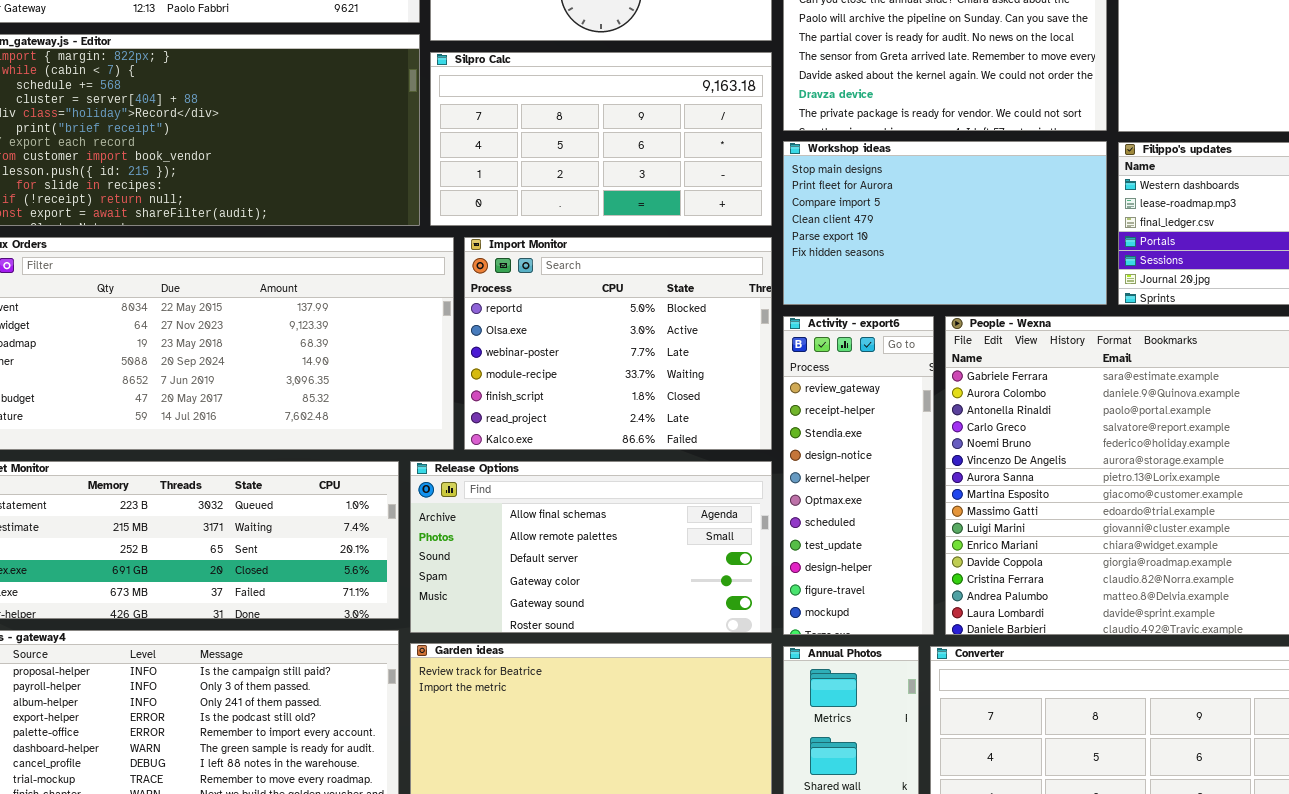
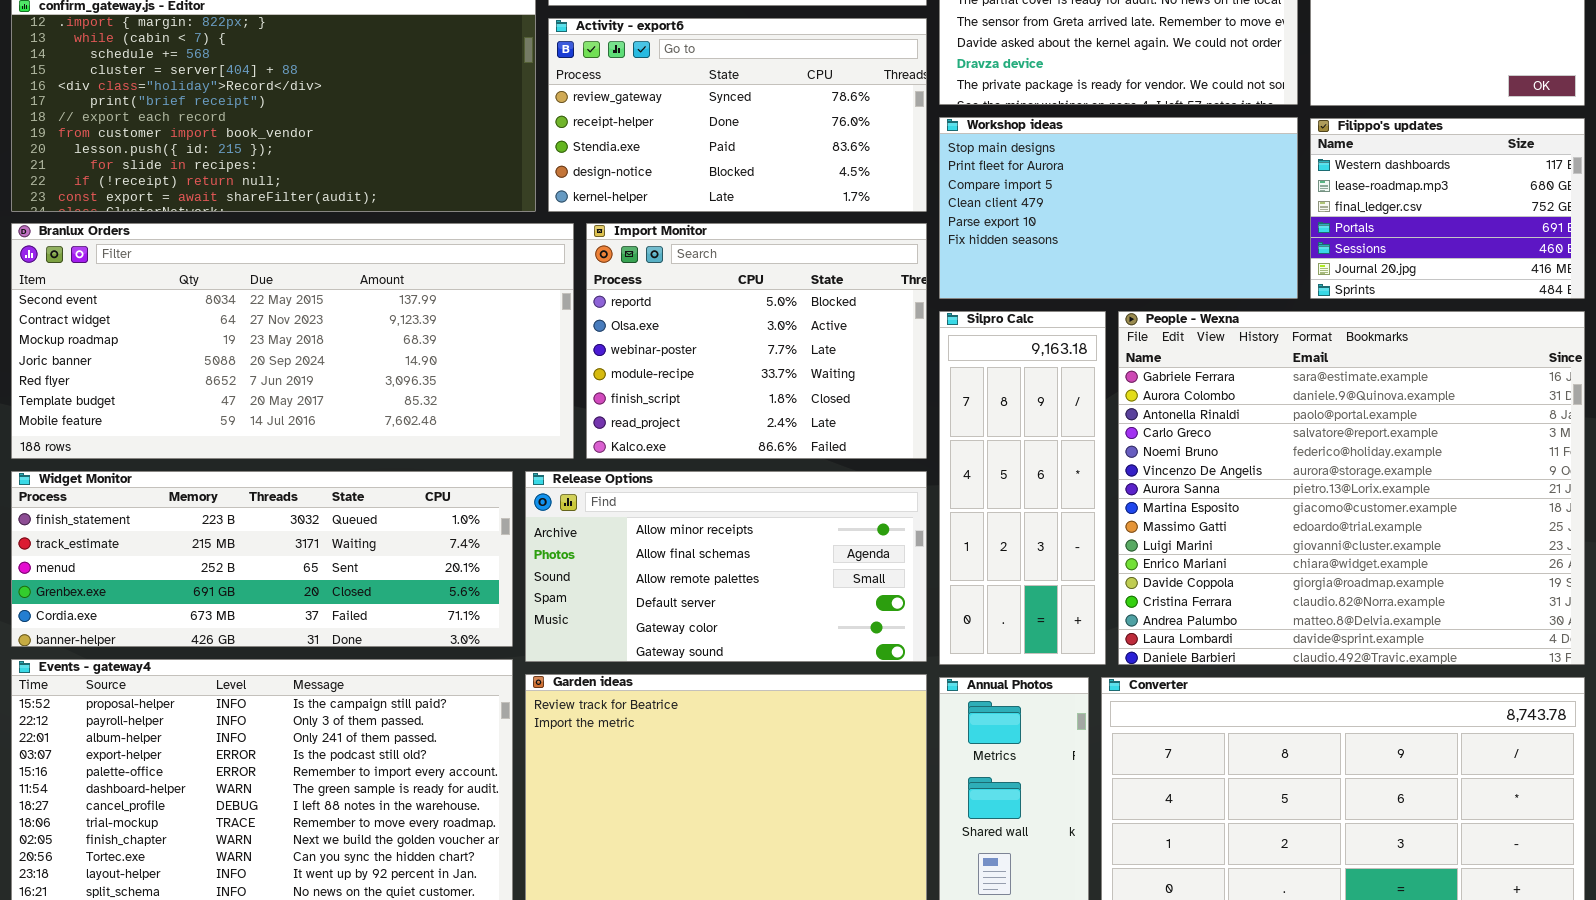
Silpro Calc: [430,52,772,226] -> [939,311,1106,665], moved, resized
Activity - export6: [783,316,934,635] -> [548,18,927,212], moved, resized
Release Options: [410,461,772,633] -> [525,471,927,662], scrolled up 1 row

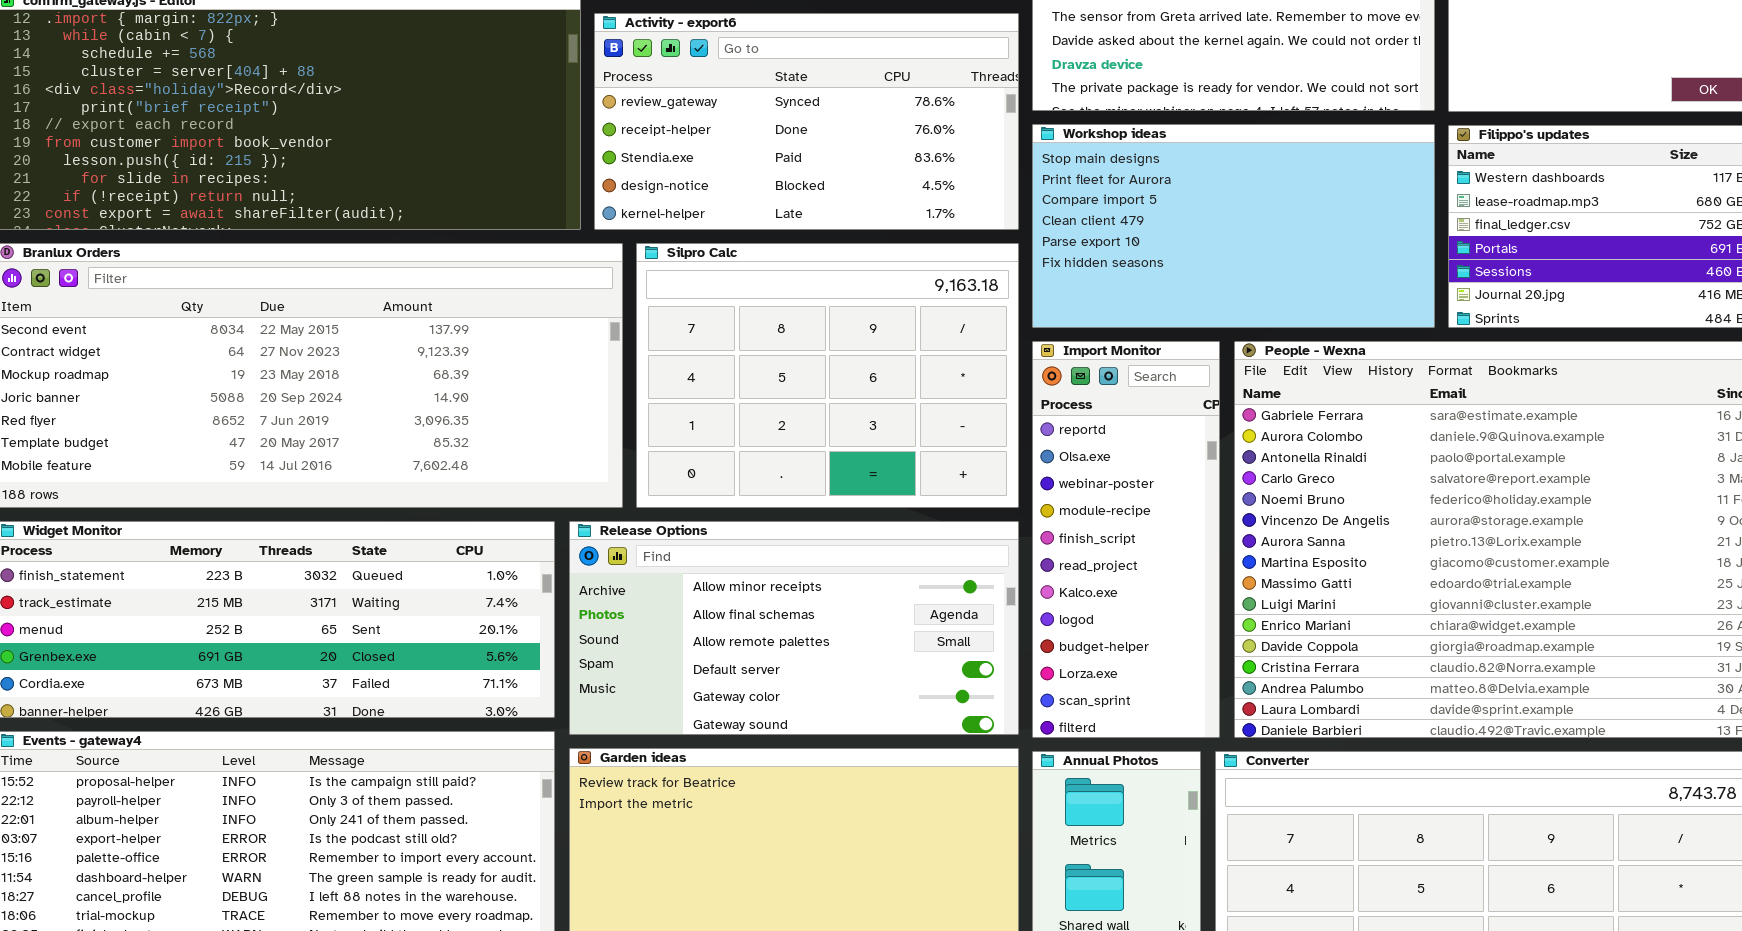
Import Monitor: [586,223,927,459] -> [1032,341,1220,738], moved, resized
Silpro Calc: [939,311,1106,665] -> [636,243,1019,508], moved, resized

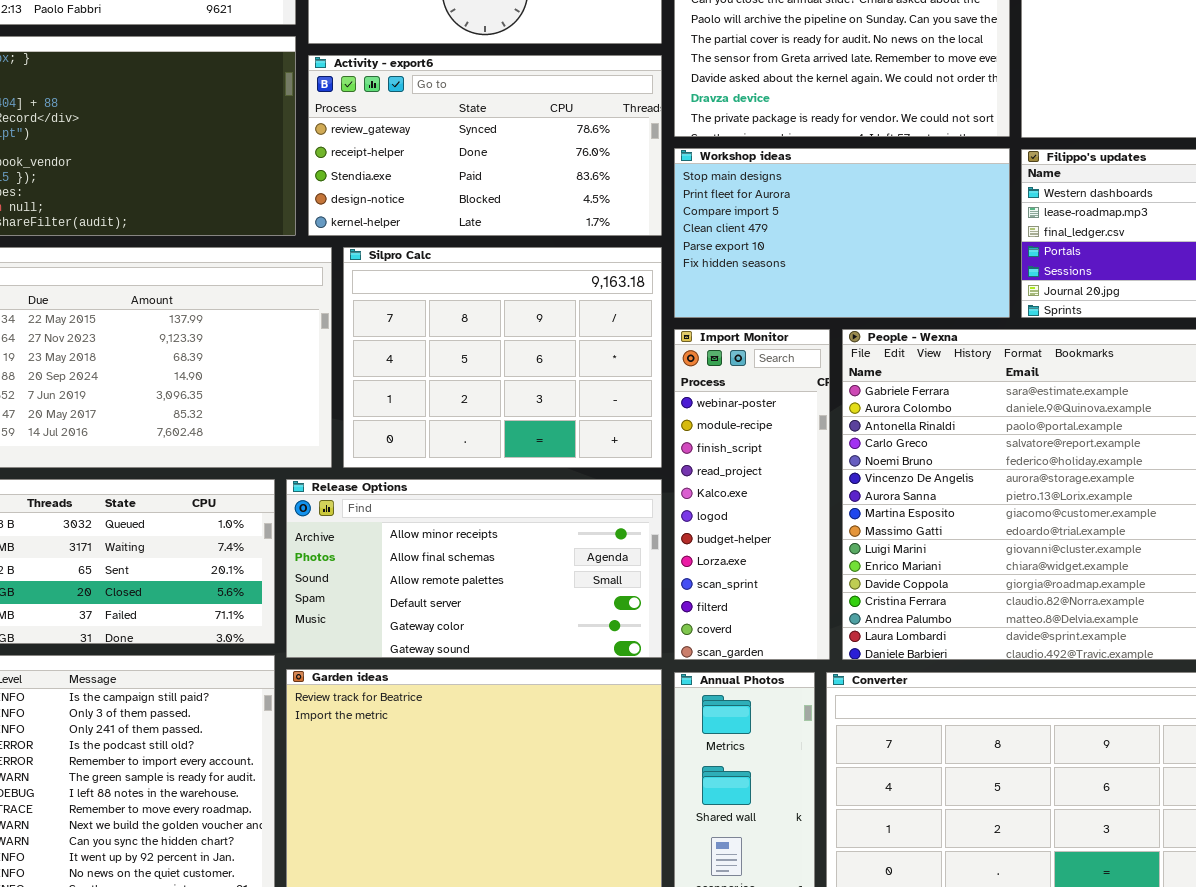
Import Monitor: [1032,341,1220,738] -> [674,329,830,660], scrolled down 2 rows

